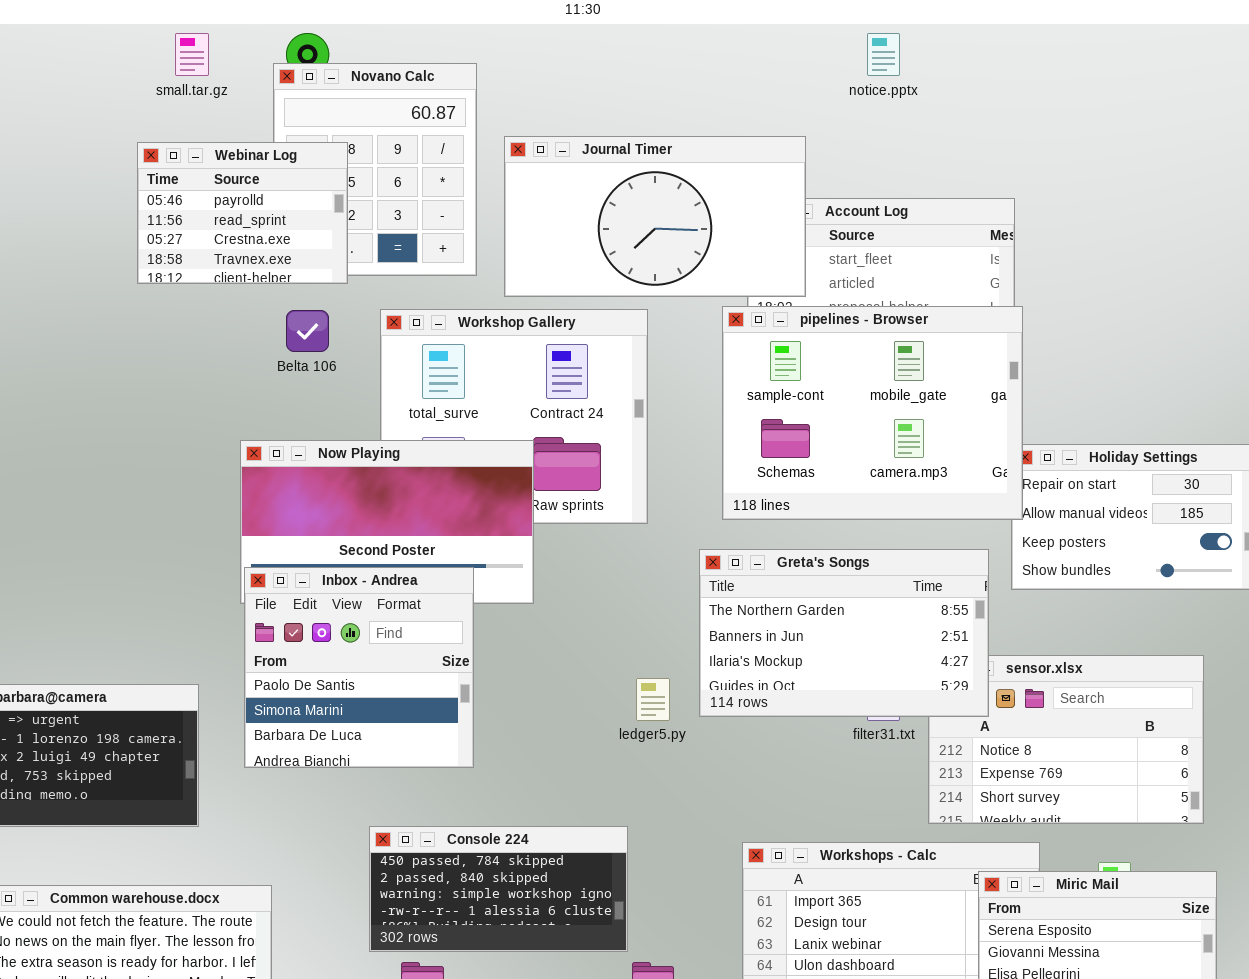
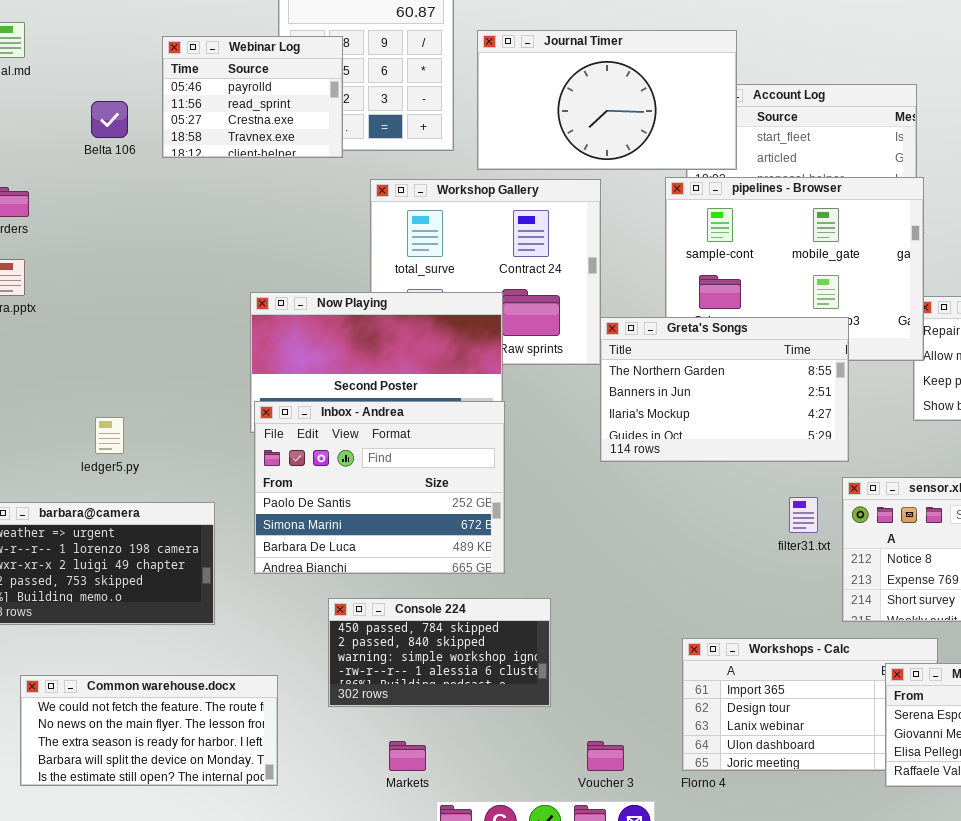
Belta 106: [286,310,329,352] -> [91,101,128,138], moved
Greta's Songs: [699,549,989,717] -> [600,317,849,462], moved
Inbox - Andrea: [244,567,474,768] -> [254,401,505,574], resized
ledger5.py: [636,678,670,721] -> [95,417,124,454], moved
Console 224: [369,826,628,952] -> [328,598,551,707], moved

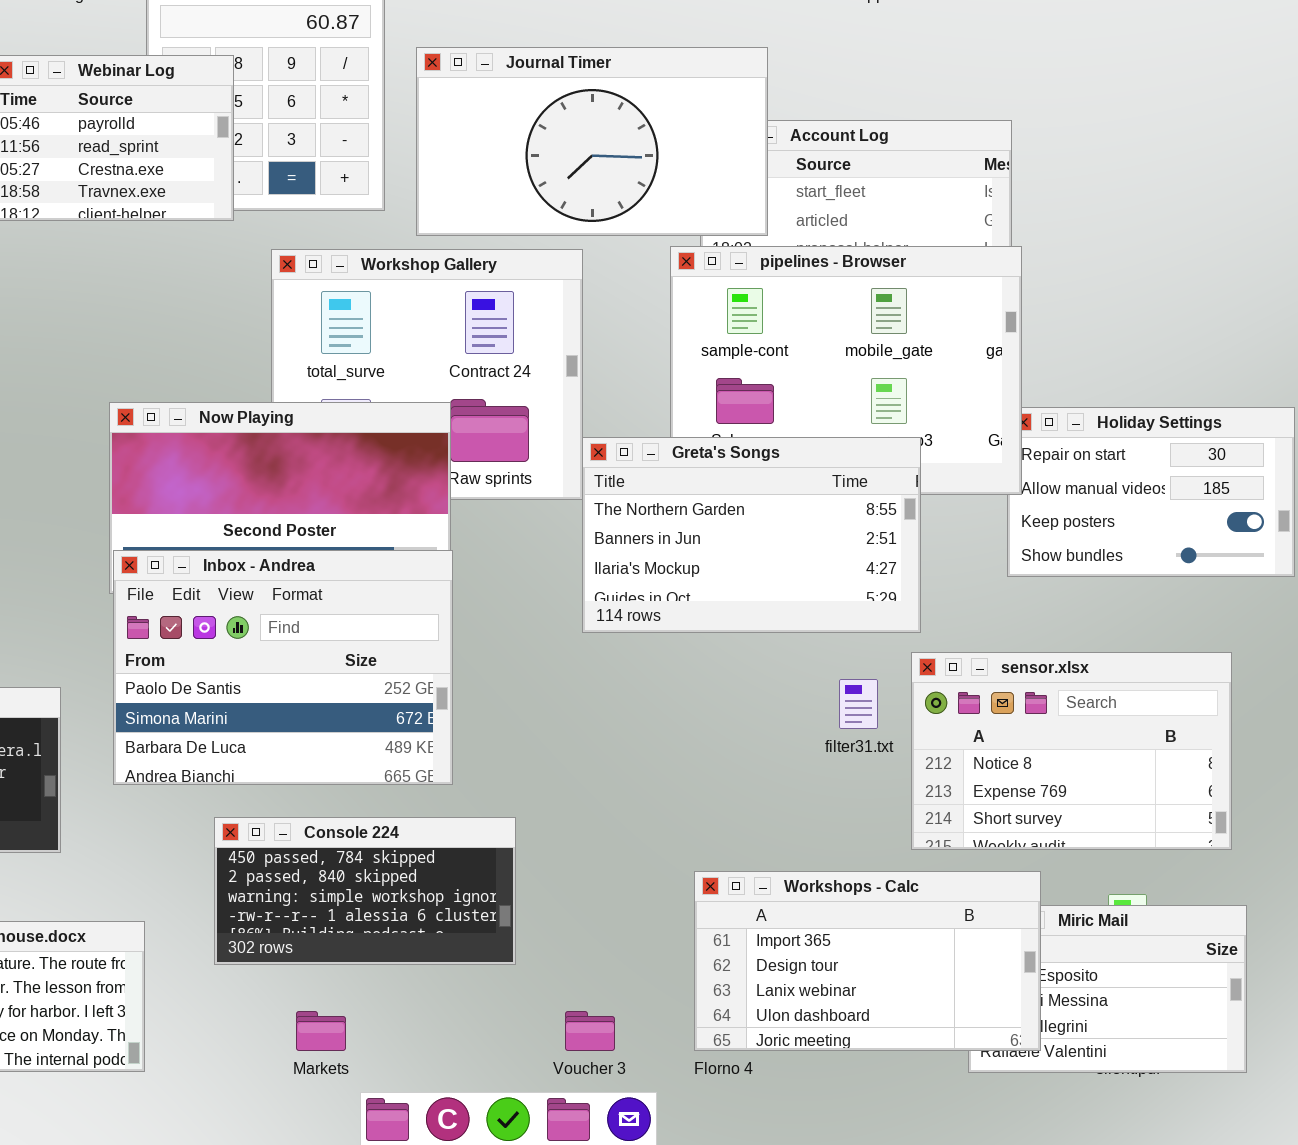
Workshops - Calc: [682,638,938,771] -> [694,871,1041,1051], raised

